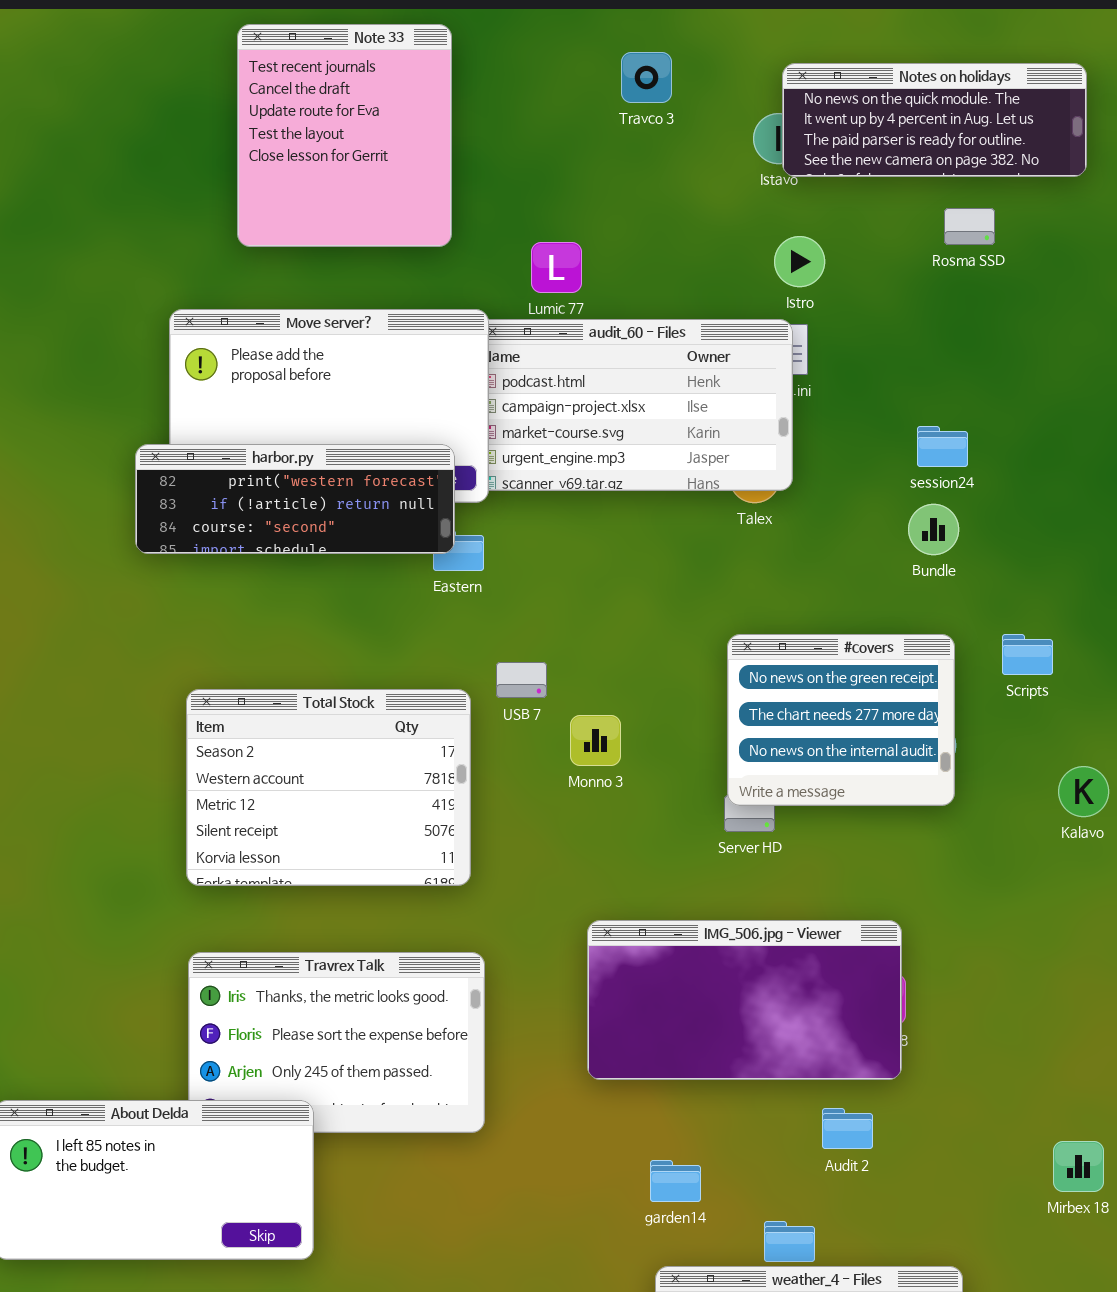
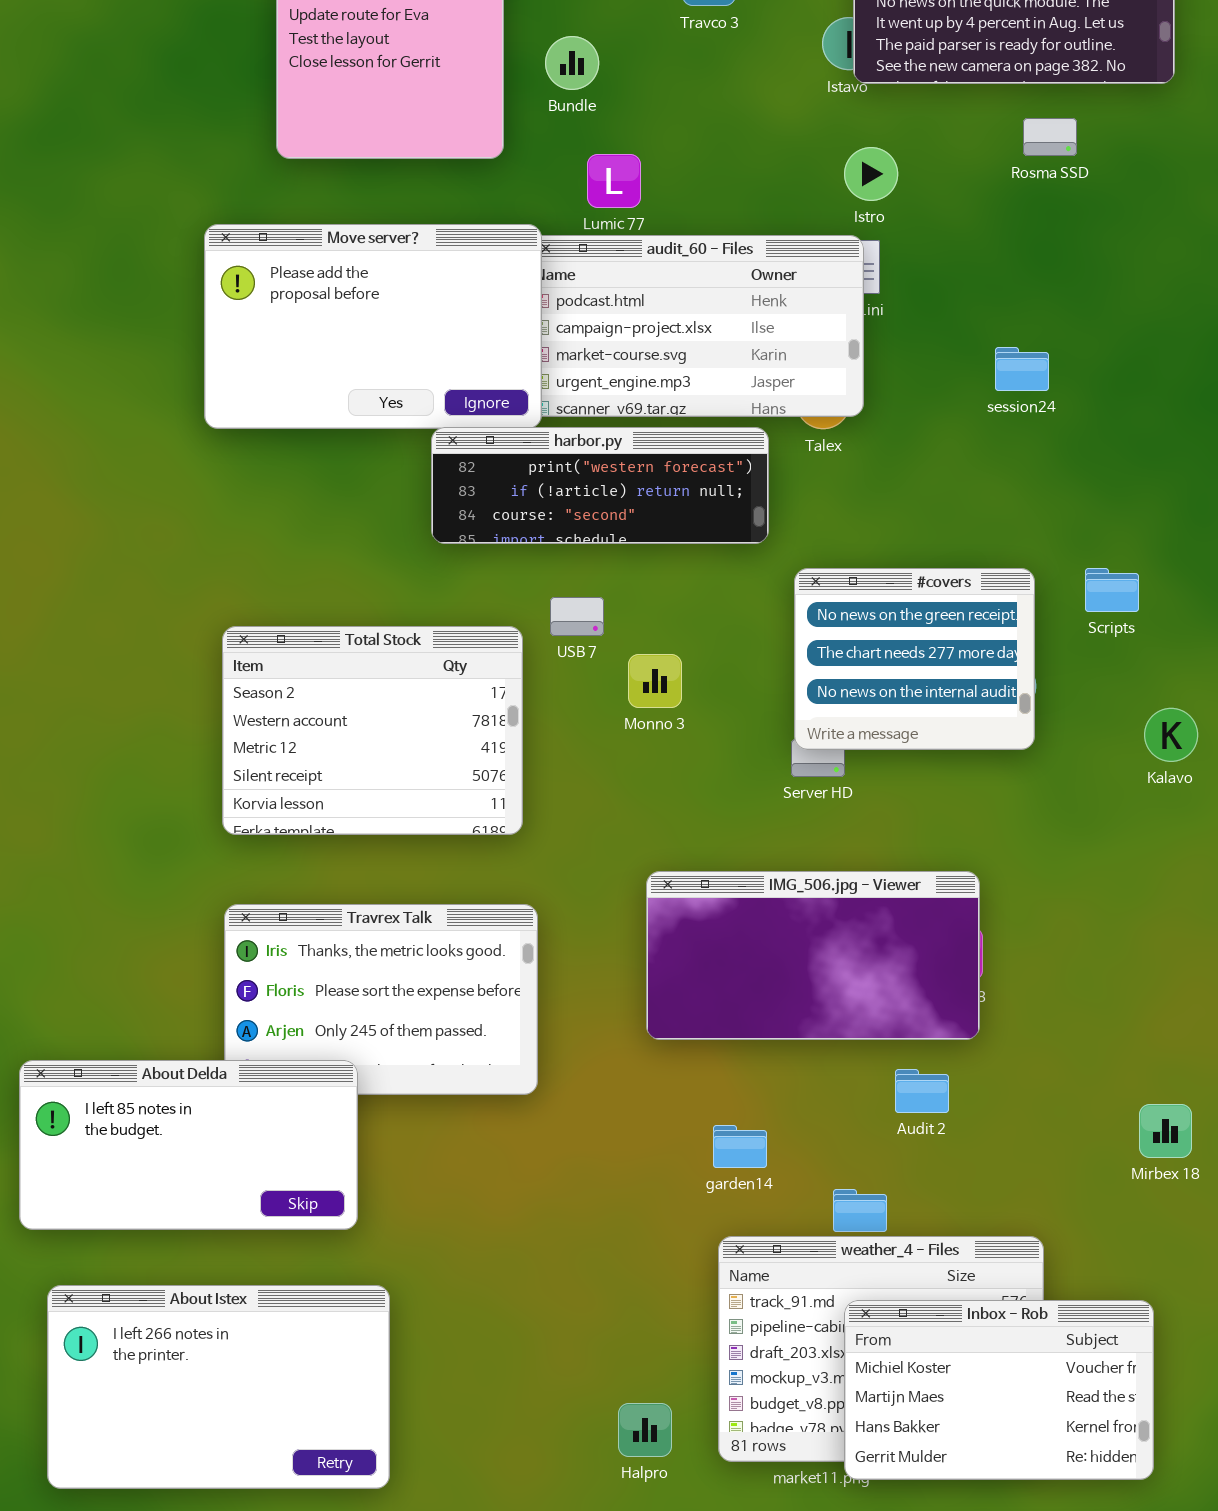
harbor.py: [135,444,455,554] -> [431,427,769,544], moved
Bundle: [908,504,959,555] -> [545,36,599,90], moved

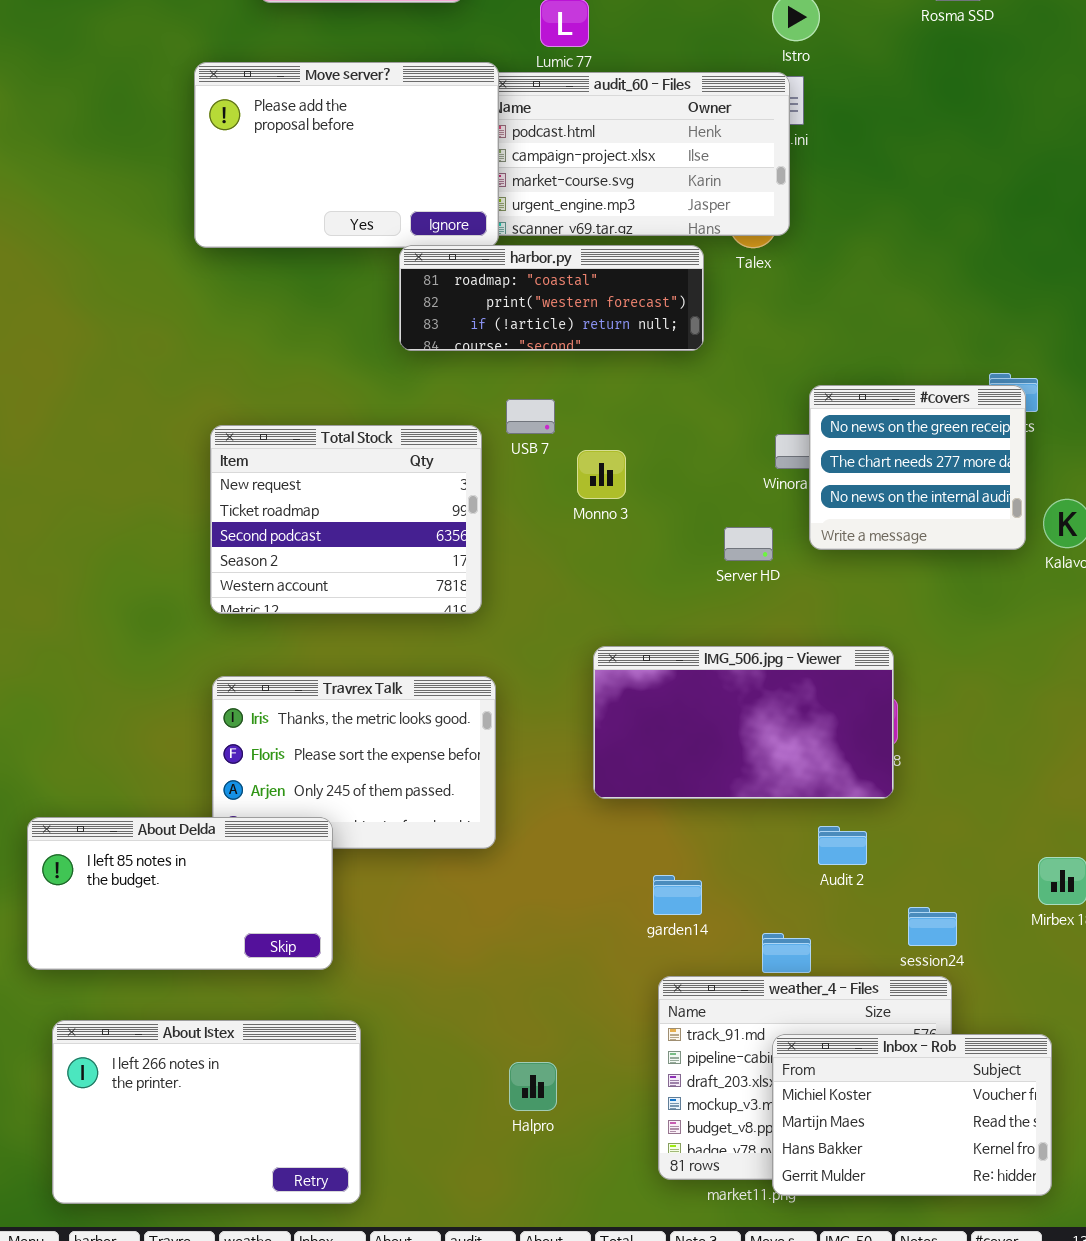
session24: [995,347,1049,391] -> [908,907,957,946], moved
harbor.py: [431,427,769,544] -> [399,245,704,351], scrolled up 1 row
#covers: [794,568,1035,750] -> [809,385,1026,550], moved
Total Stock: [222,626,523,835] -> [210,425,482,614], scrolled up 3 rows
Halpro: [618,1403,672,1457] -> [509,1062,557,1111], moved

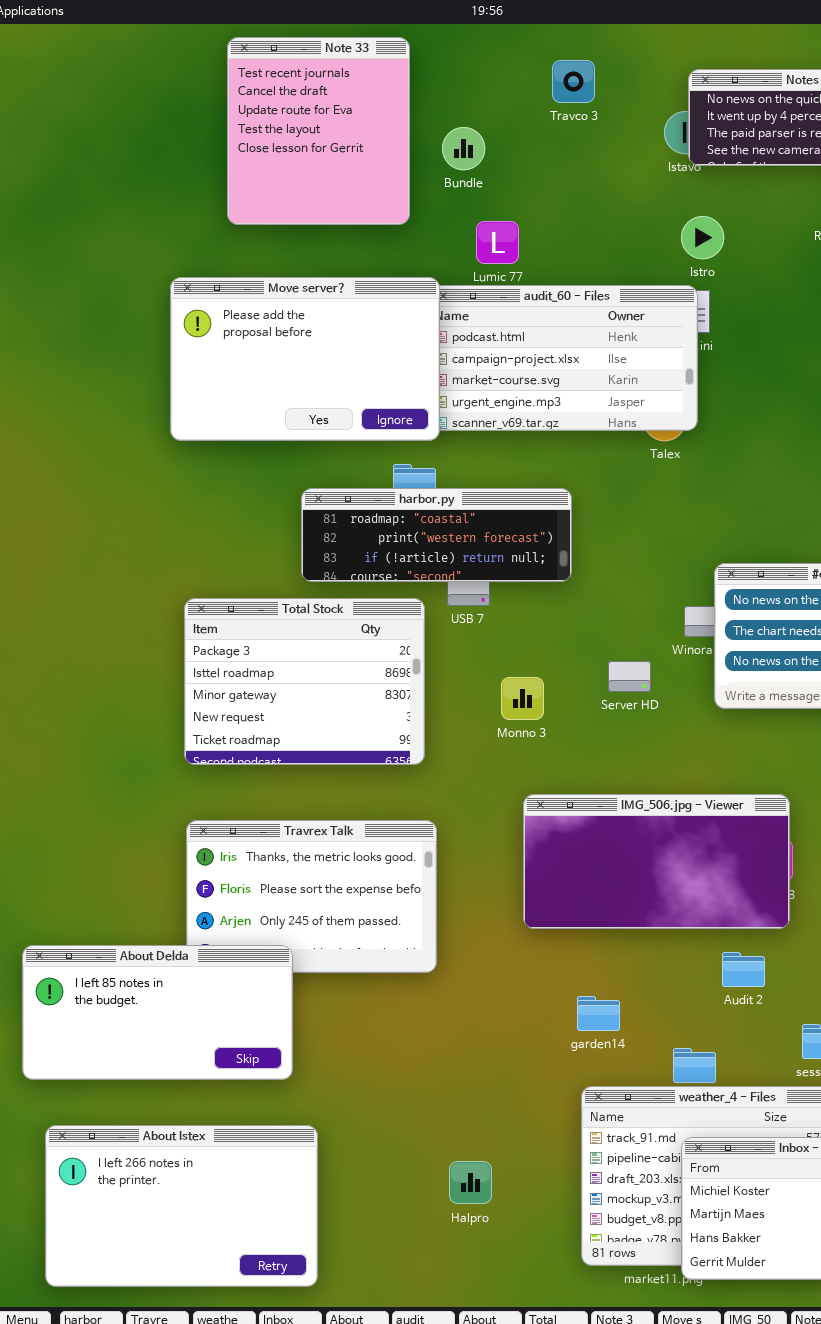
harbor.py: [399,245,704,351] -> [301,488,572,582], moved
Total Stock: [210,425,482,614] -> [184,598,425,765], scrolled up 3 rows
Monno 3: [577,450,626,499] -> [501,677,544,720], moved
Server HD: [724,527,773,561] -> [608,661,651,692], moved

